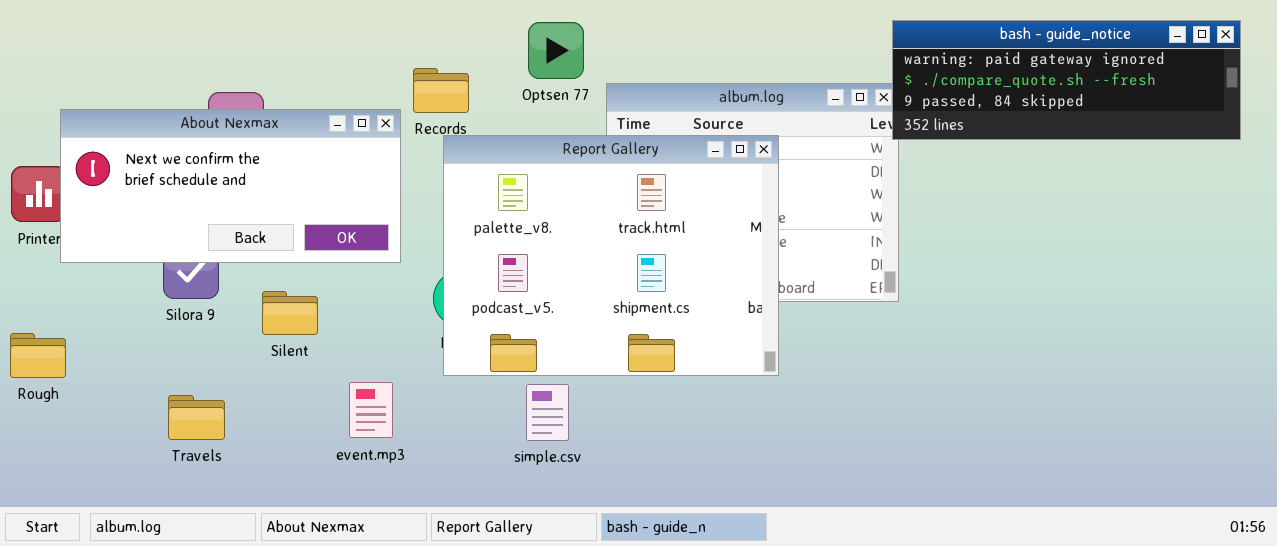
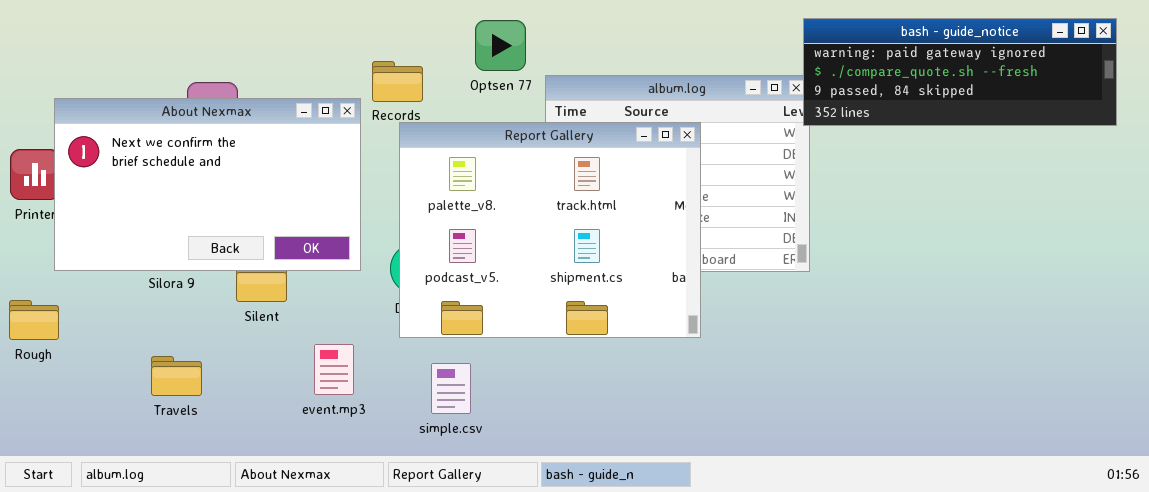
About Nexmax: [60,109,401,263] -> [54,98,361,271], resized
simple.csv: [526,384,569,441] -> [431,363,471,414], moved

